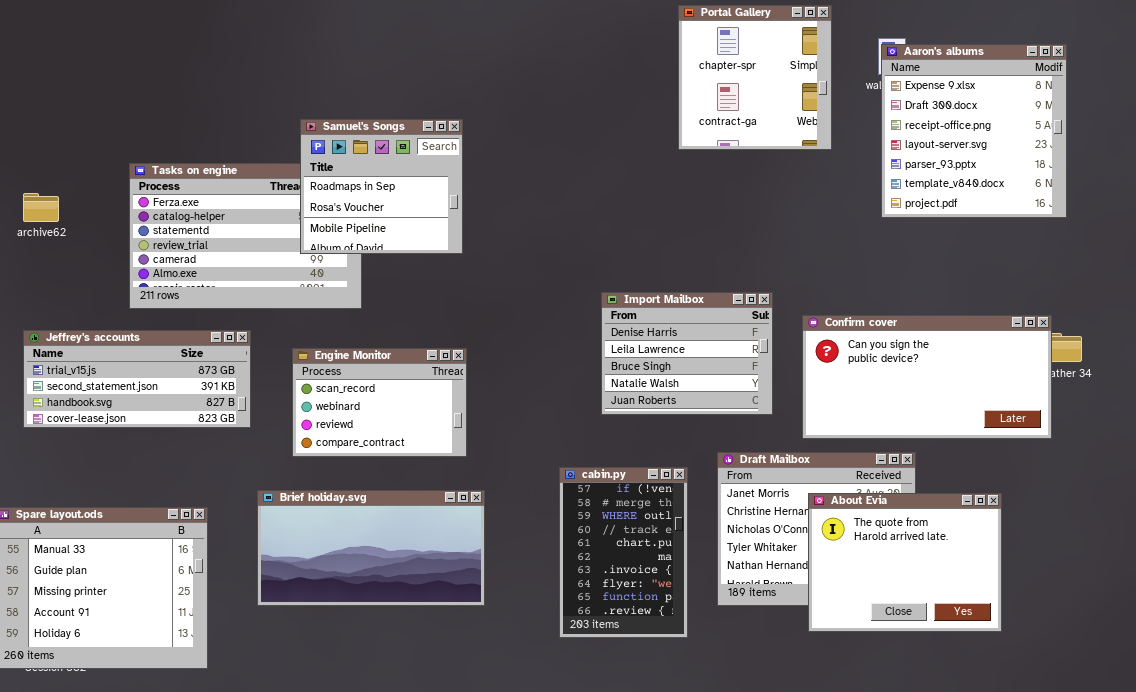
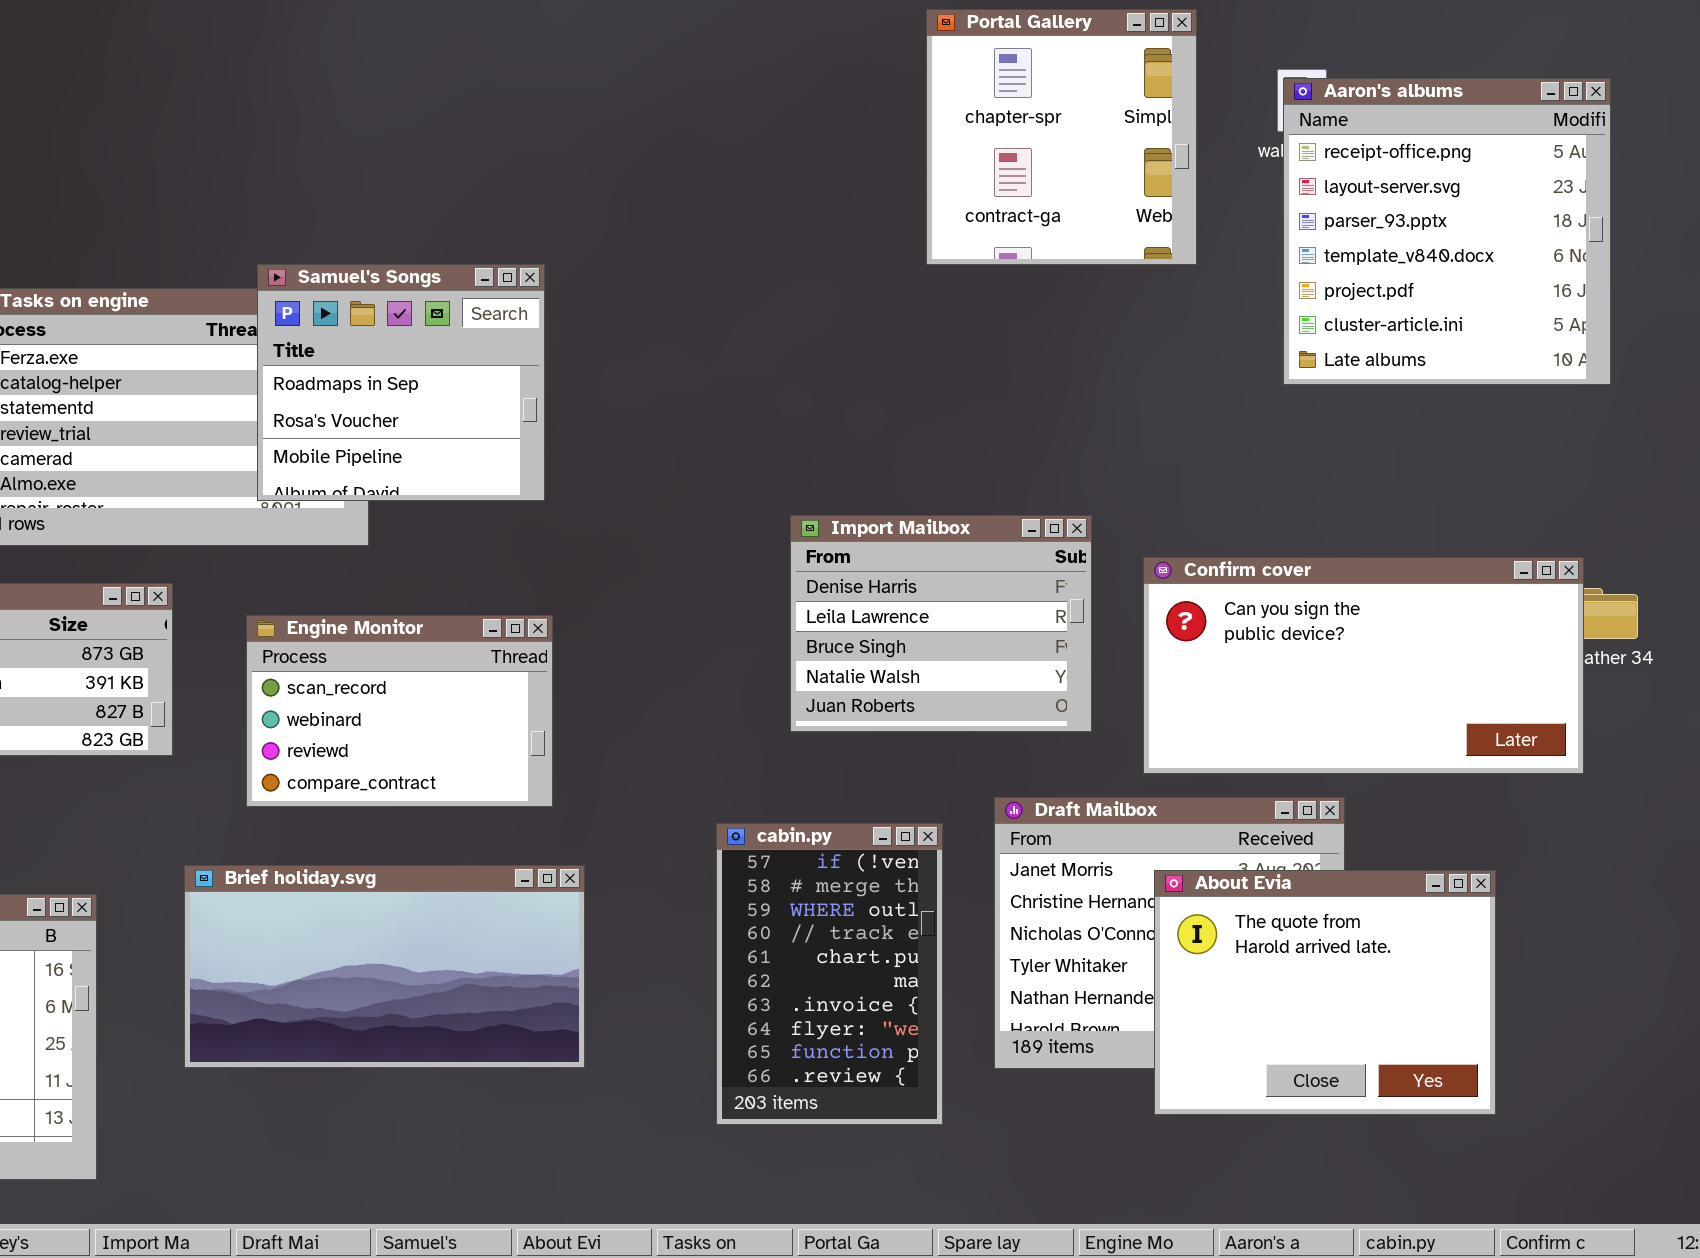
Aaron's albums: [881,44,1067,218] -> [1283,78,1611,385], scrolled down 2 rows
Samuel's Songs: [300,119,463,254] -> [257,264,545,501], moved

